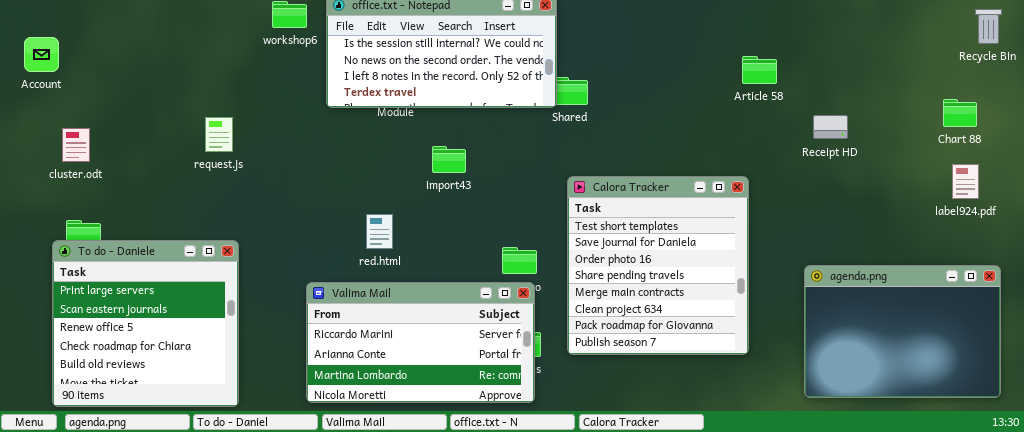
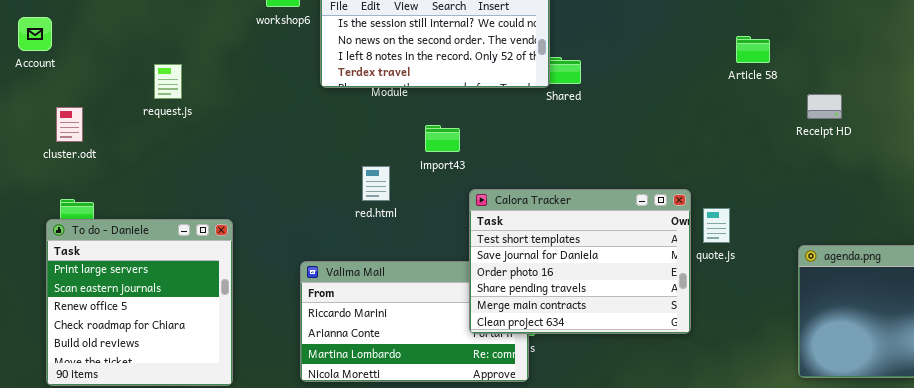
request.js: [205,117,233,152] -> [154,64,182,99], moved
Calora Tracker: [567,176,749,355] -> [469,189,691,334], moved, resized
red.html: [366,214,393,249] -> [362,166,390,201], moved

